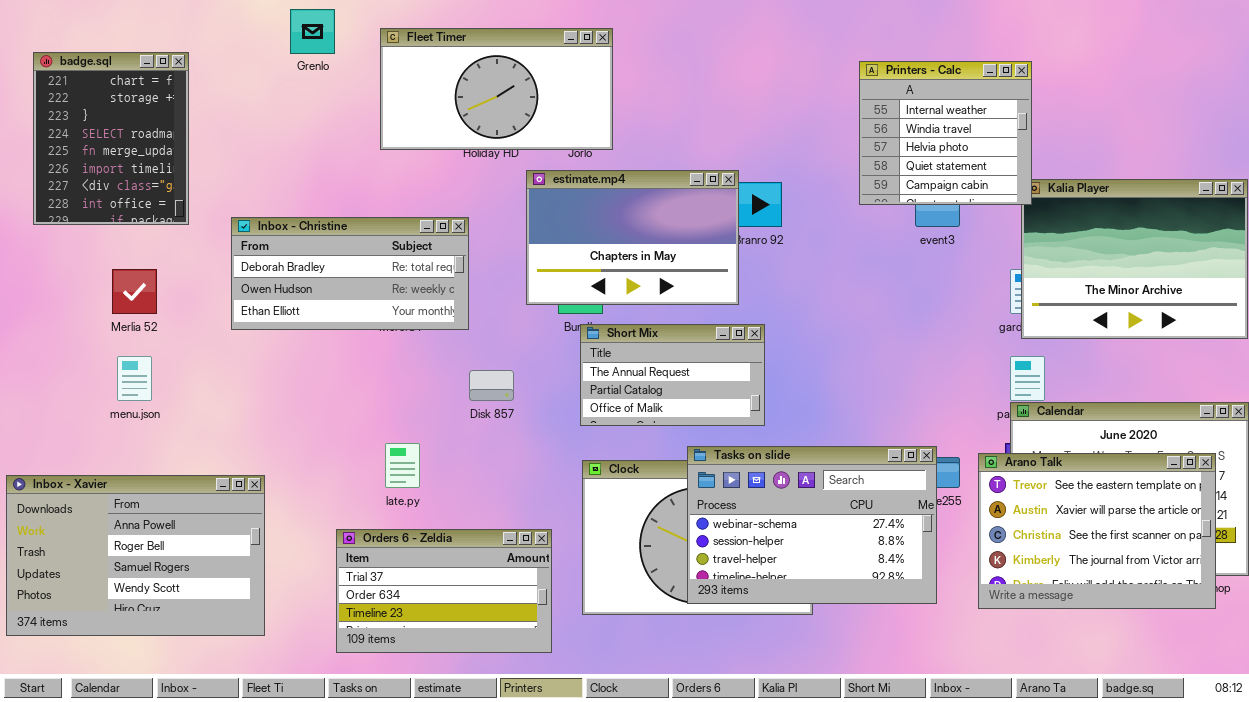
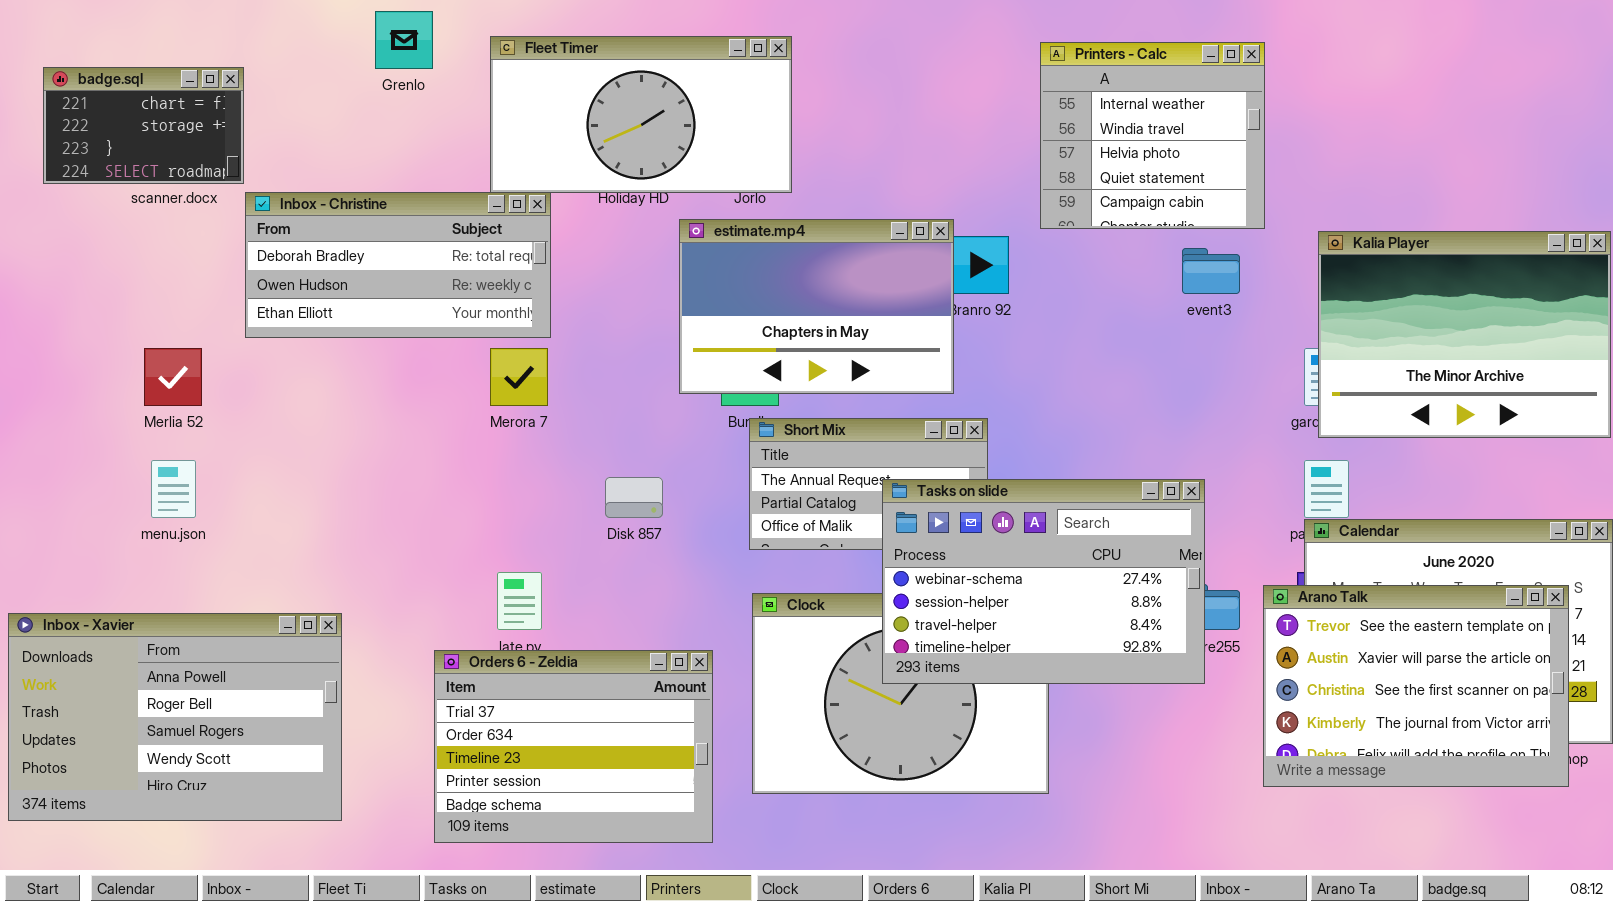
badge.sql: [33,52,189,225] -> [43,67,244,184], resized
Printers - Calc: [859,61,1032,205] -> [1040,42,1265,229], moved
Inbox - Christine: [231,217,469,330] -> [245,192,551,338], moved
Tasks on slide: [687,446,937,604] -> [882,479,1205,684], moved
Orders 6 - Zeldia: [336,529,552,653] -> [434,650,713,843], resized

